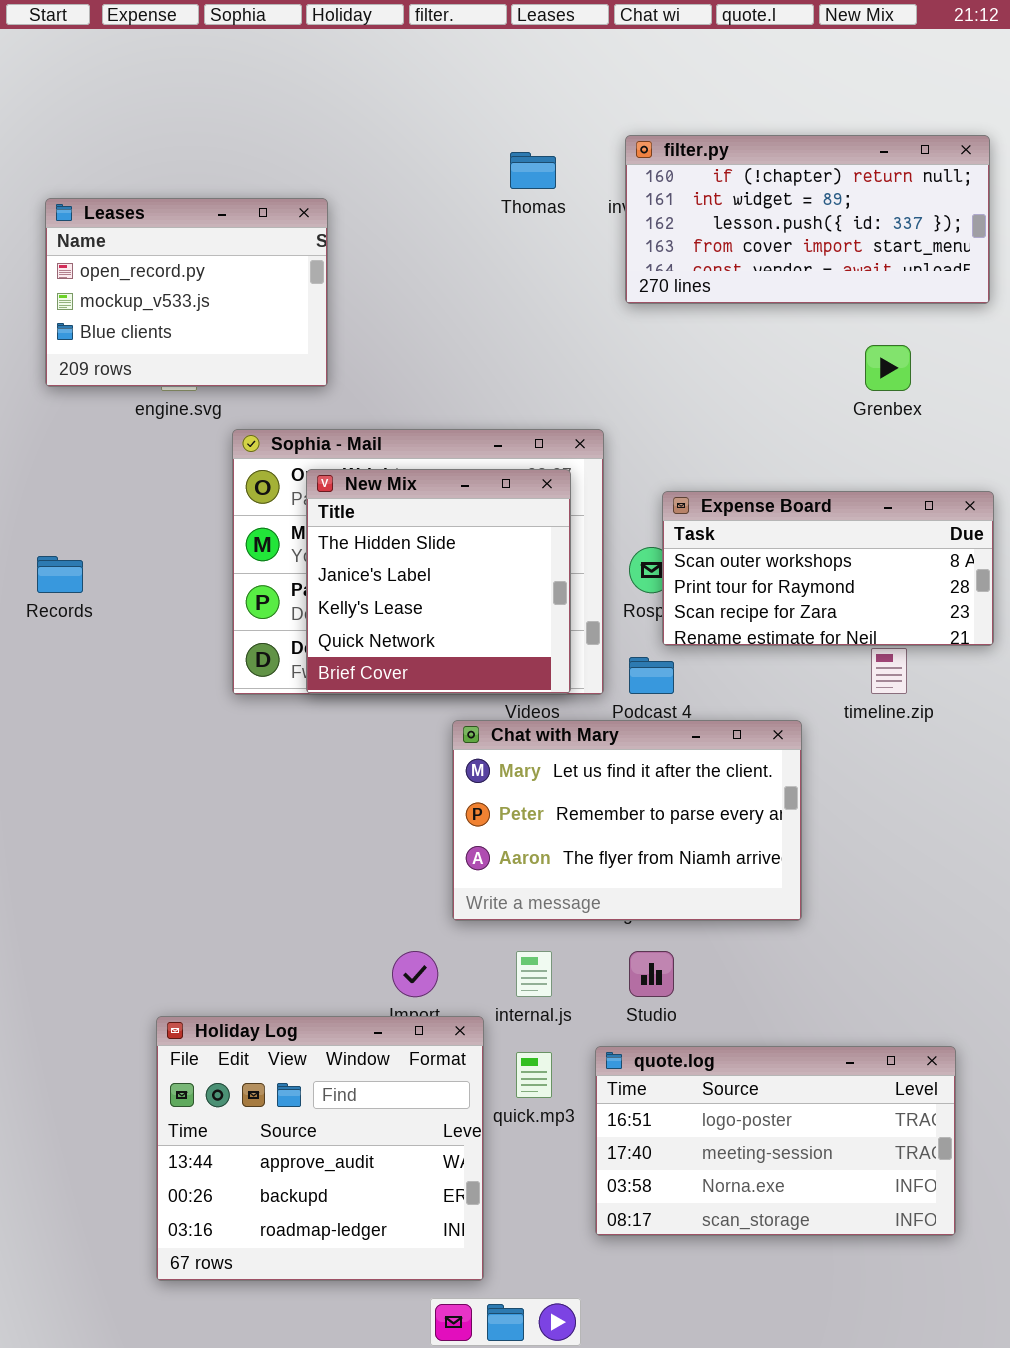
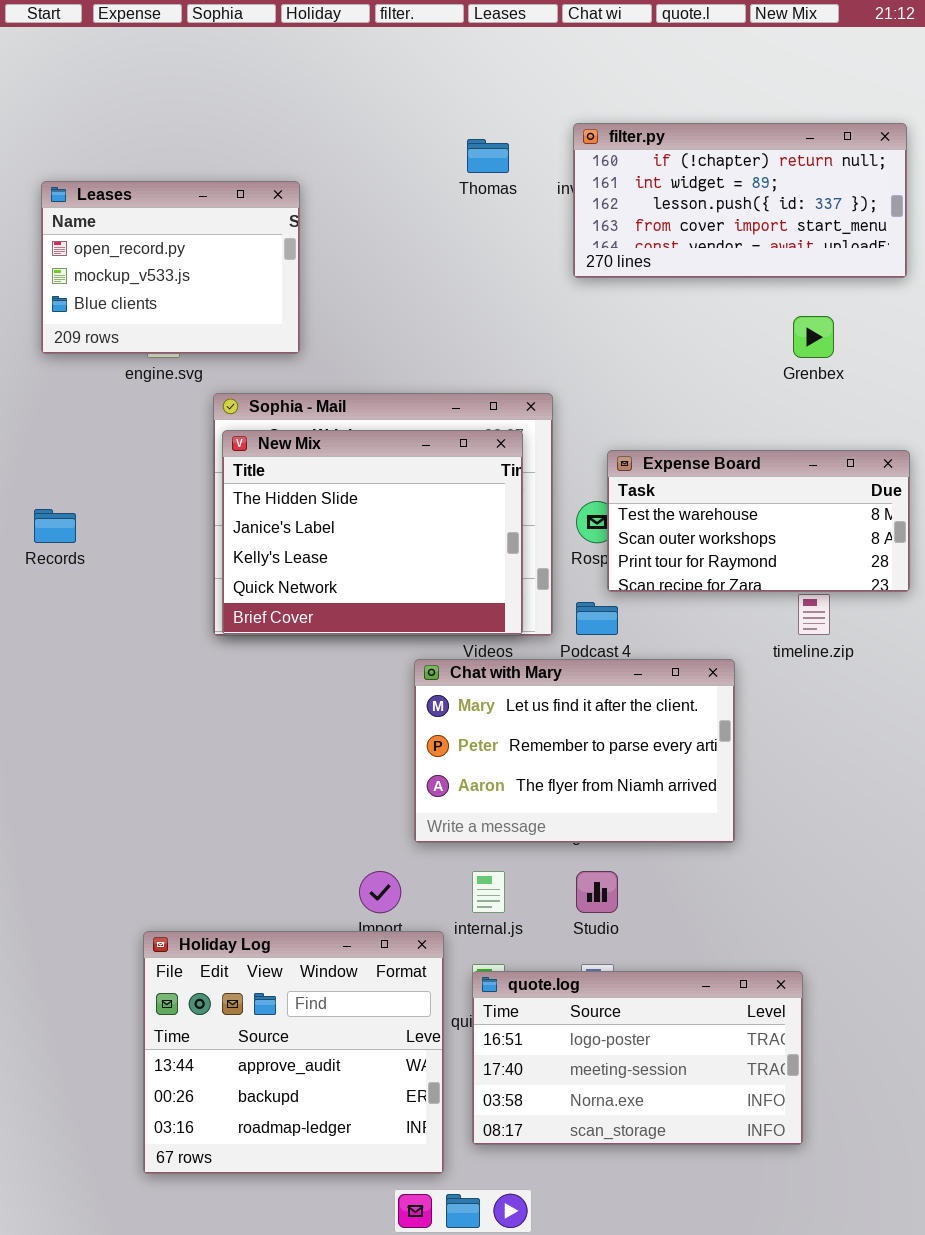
New Mix: [306,469,571,694] -> [222,430,523,635], resized
Expense Board: [662,491,994,646] -> [607,450,910,592], scrolled up 1 row
quote.log: [595,1046,956,1236] -> [472,971,803,1145], moved

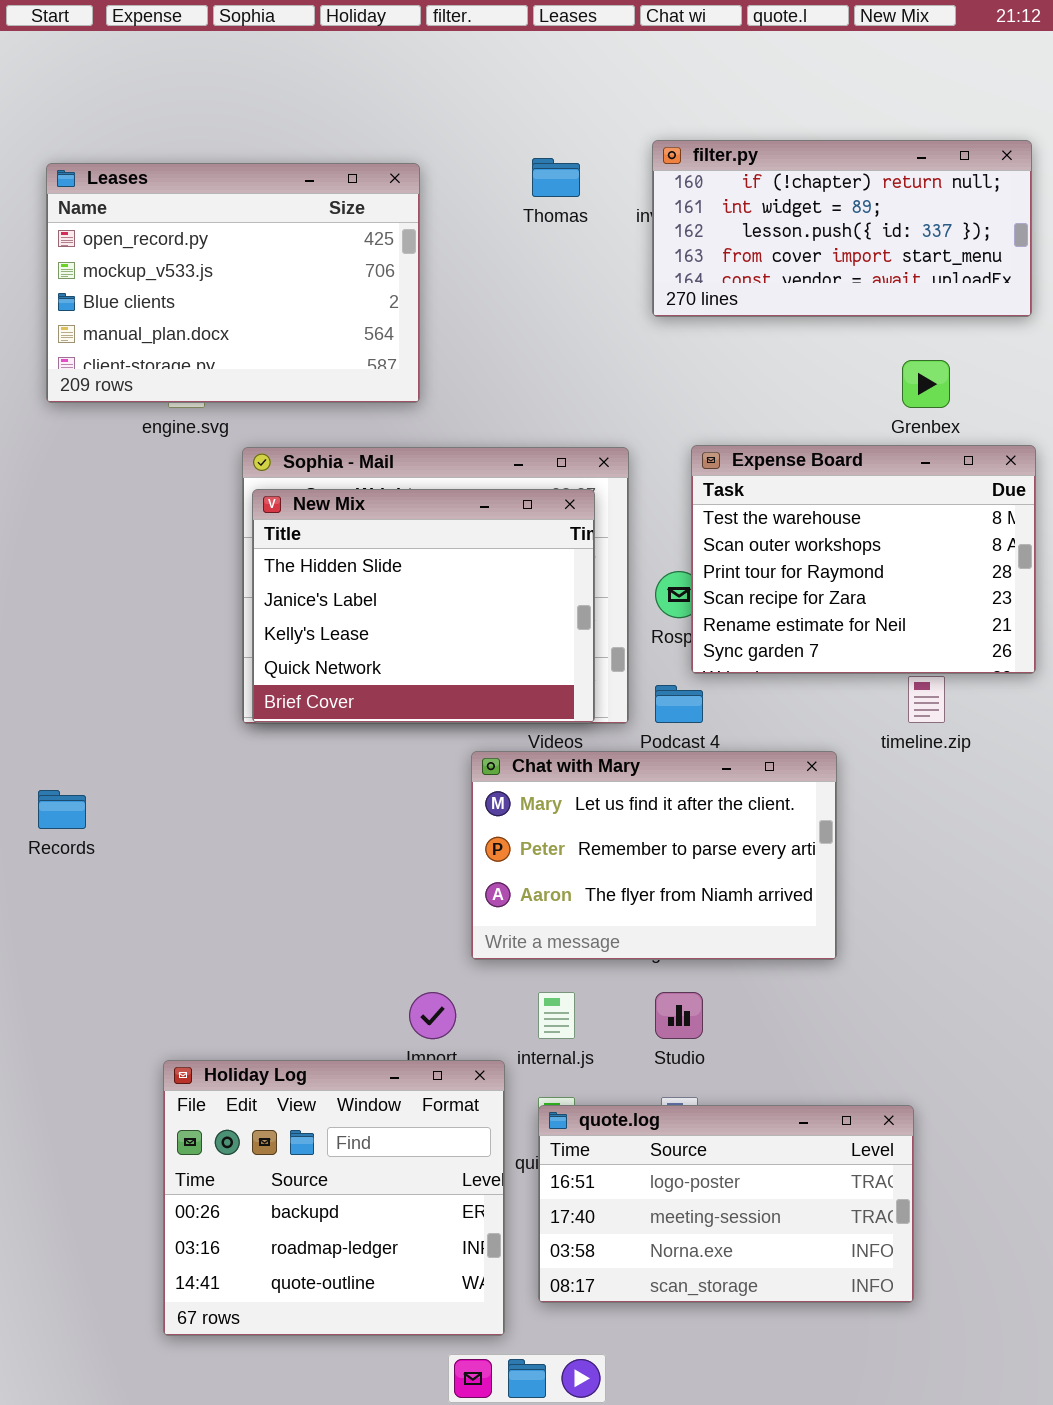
Leases: [41,181,300,354] -> [46,163,420,403], resized
Expense Board: [607,450,910,592] -> [691,445,1036,674], resized
Records: [34,509,76,543] -> [38,790,86,829], moved
Holiday Log: [143,931,444,1174] -> [163,1060,505,1336], scrolled down 1 row

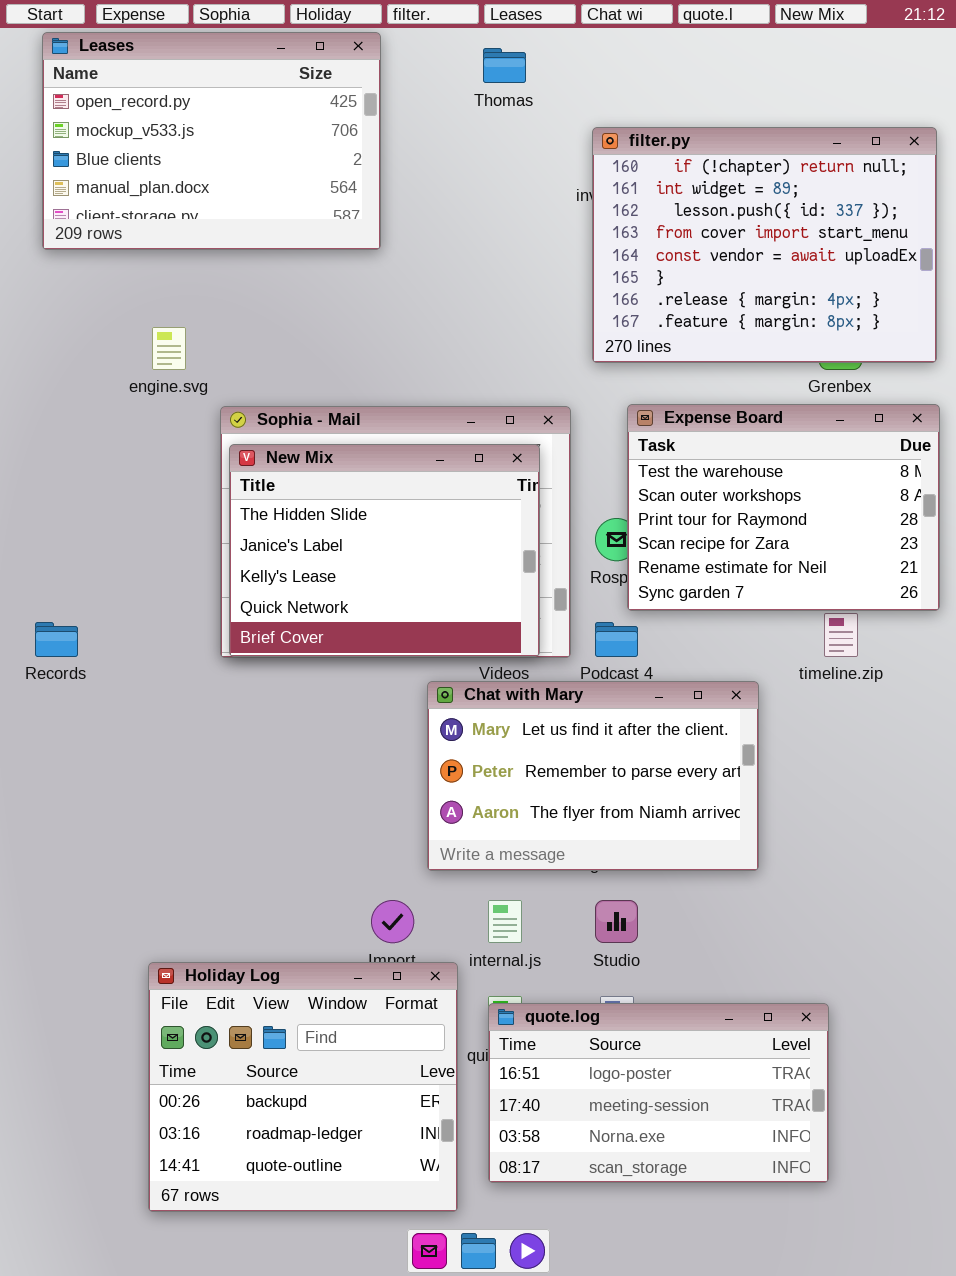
filter.py: [652,140,1032,317] -> [592,127,937,363], resized
Thomas: [532,158,580,197] -> [483,48,526,83], moved
Leases: [46,163,420,403] -> [42,32,381,250], moved
Records: [38,790,86,829] -> [35,622,78,657], moved

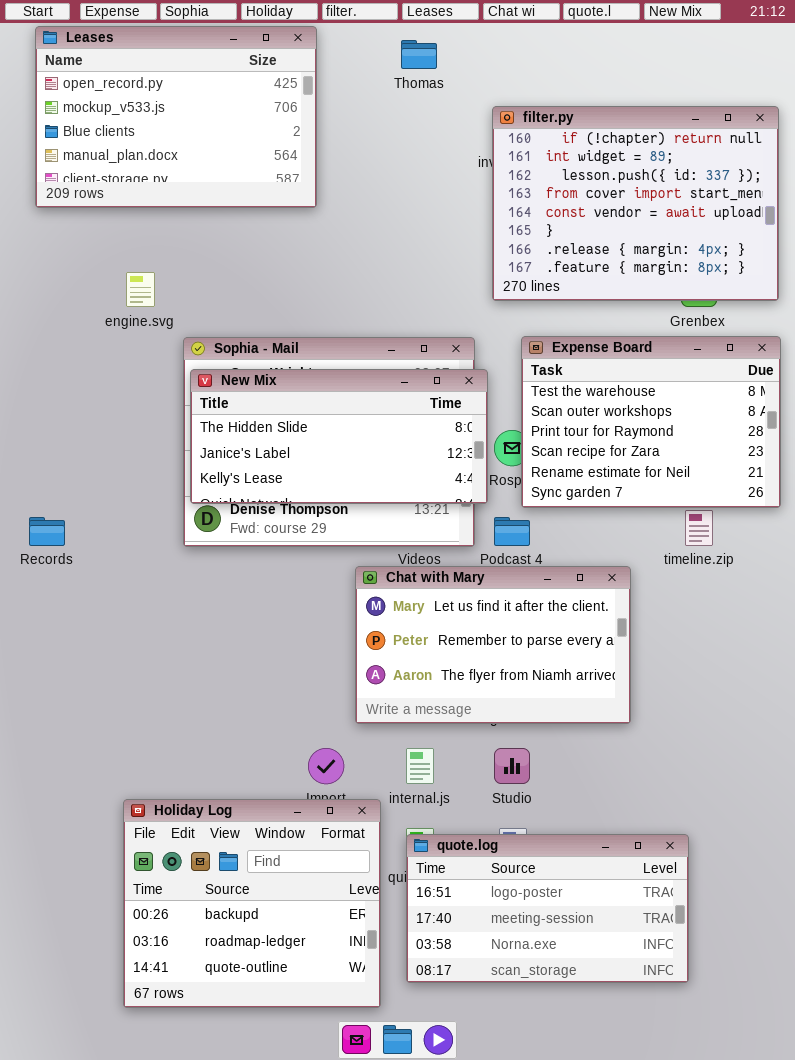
New Mix: [229,444,540,657] -> [190,369,488,504], resized

